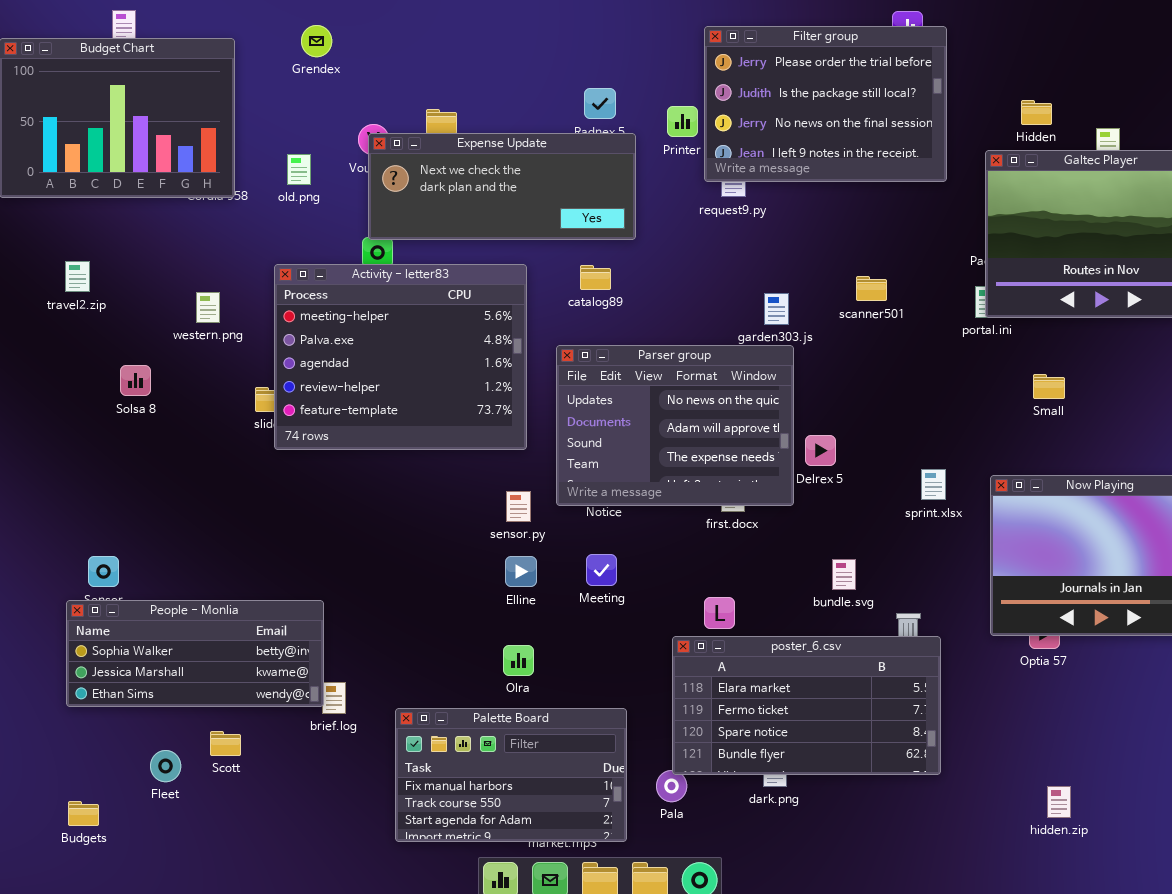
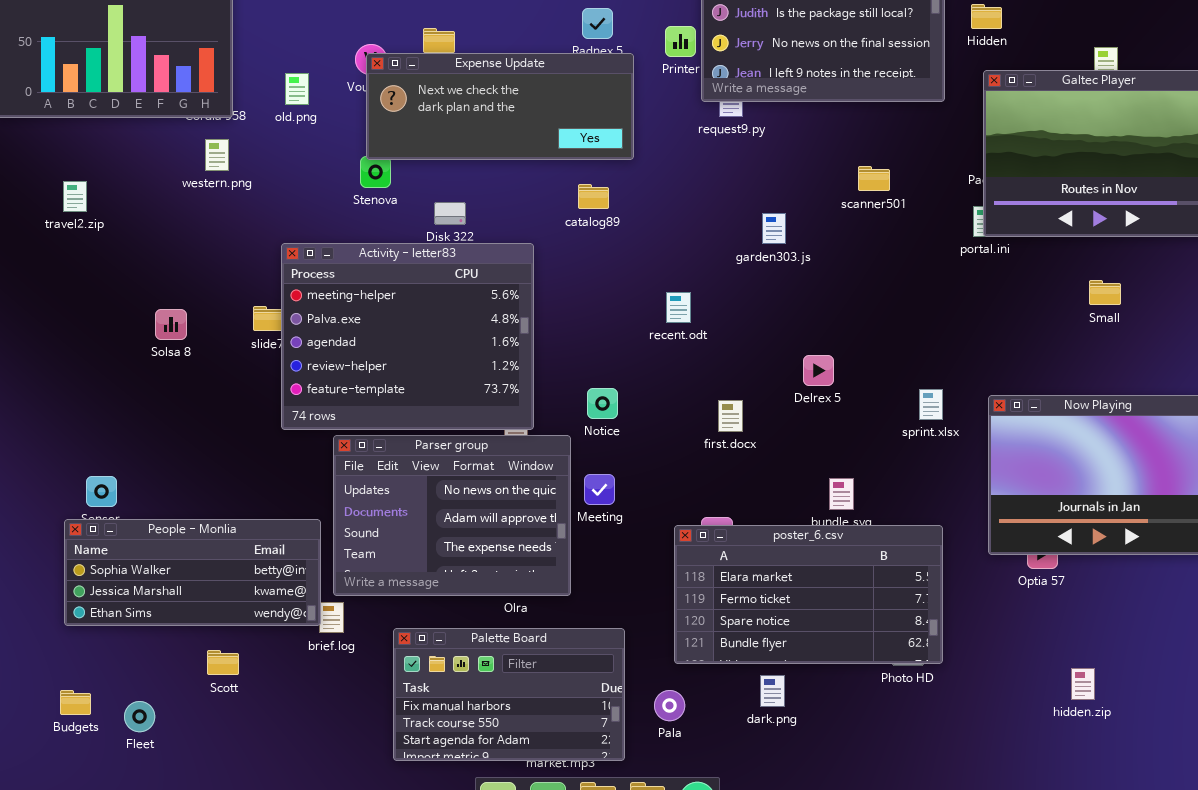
Hidden: [1021,100,1052,125] -> [971,4,1002,29], moved
Activity - letter83: [274,264,527,450] -> [281,243,534,430], moved
scanner501: [856,276,887,301] -> [858,166,890,191], moved
western.png: [196,292,220,323] -> [205,139,229,171], moved
Parser group: [556,345,794,506] -> [333,435,571,596], moved
Solsa 8: [120,365,151,396] -> [155,309,187,340], moved
Small: [1033,374,1065,399] -> [1089,280,1121,305], moved
poster_6.csv: [672,636,941,775] -> [674,525,943,664], moved
Fleet: [150,750,181,782] -> [124,701,155,732], moved
hidden.zip: [1047,786,1071,818] -> [1071,668,1095,700], moved
Budgets: [68,801,99,826] -> [60,690,91,715], moved

